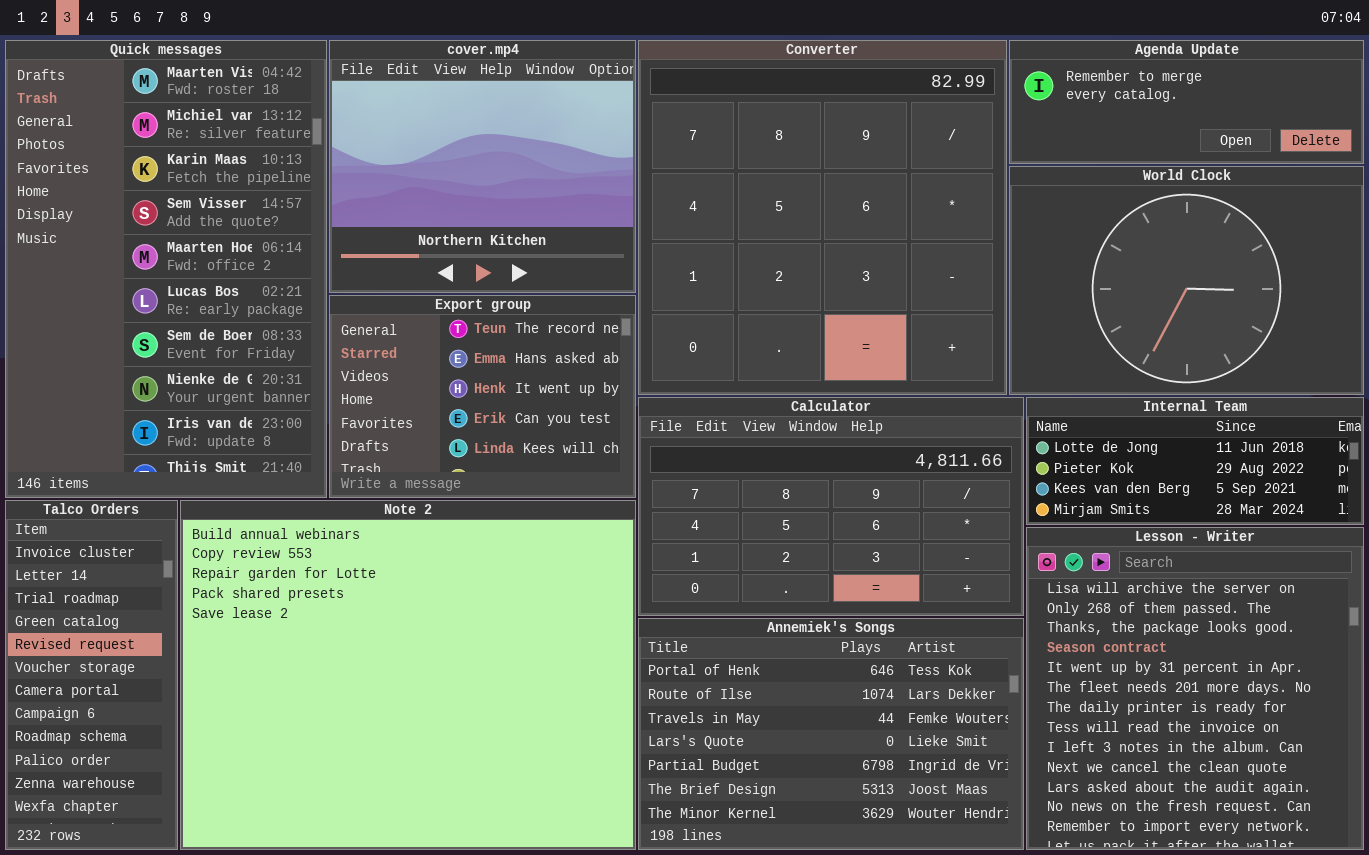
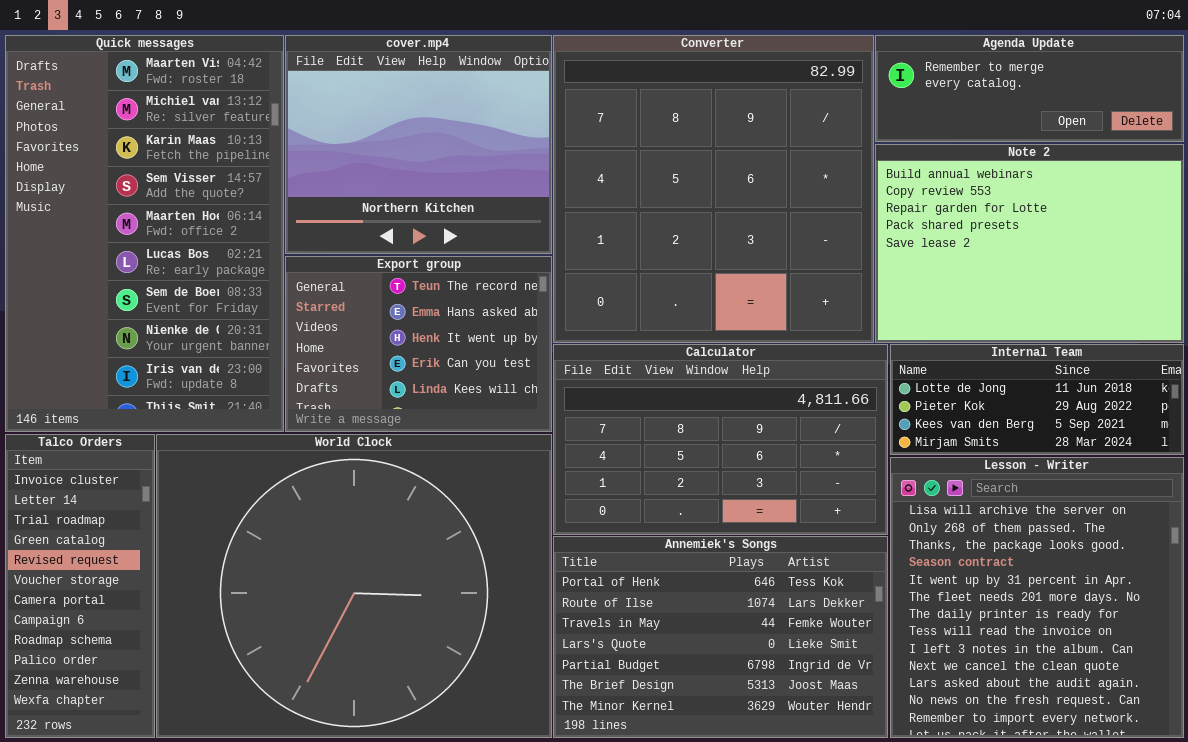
World Clock: [1009,166,1364,395] -> [156,434,552,738], moved, resized
Note 2: [180,500,636,850] -> [875,144,1184,343], moved, resized

